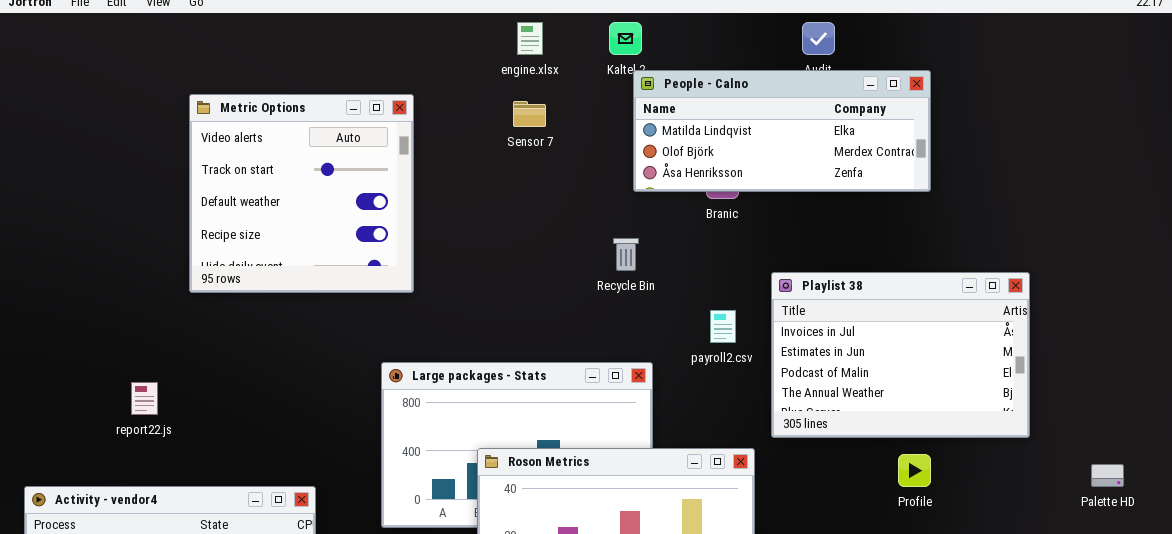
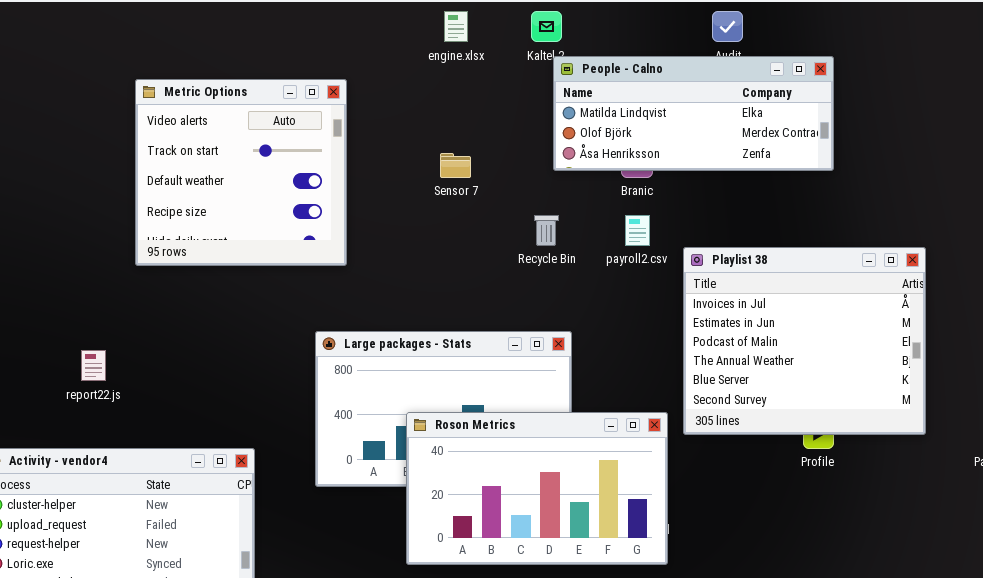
Sensor 7: [513,101,546,127] -> [440,153,471,178], moved
Playlist 38: [771,272,1030,438] -> [683,247,926,435], resized
payroll2.csv: [710,310,736,343] -> [625,215,650,246], moved

